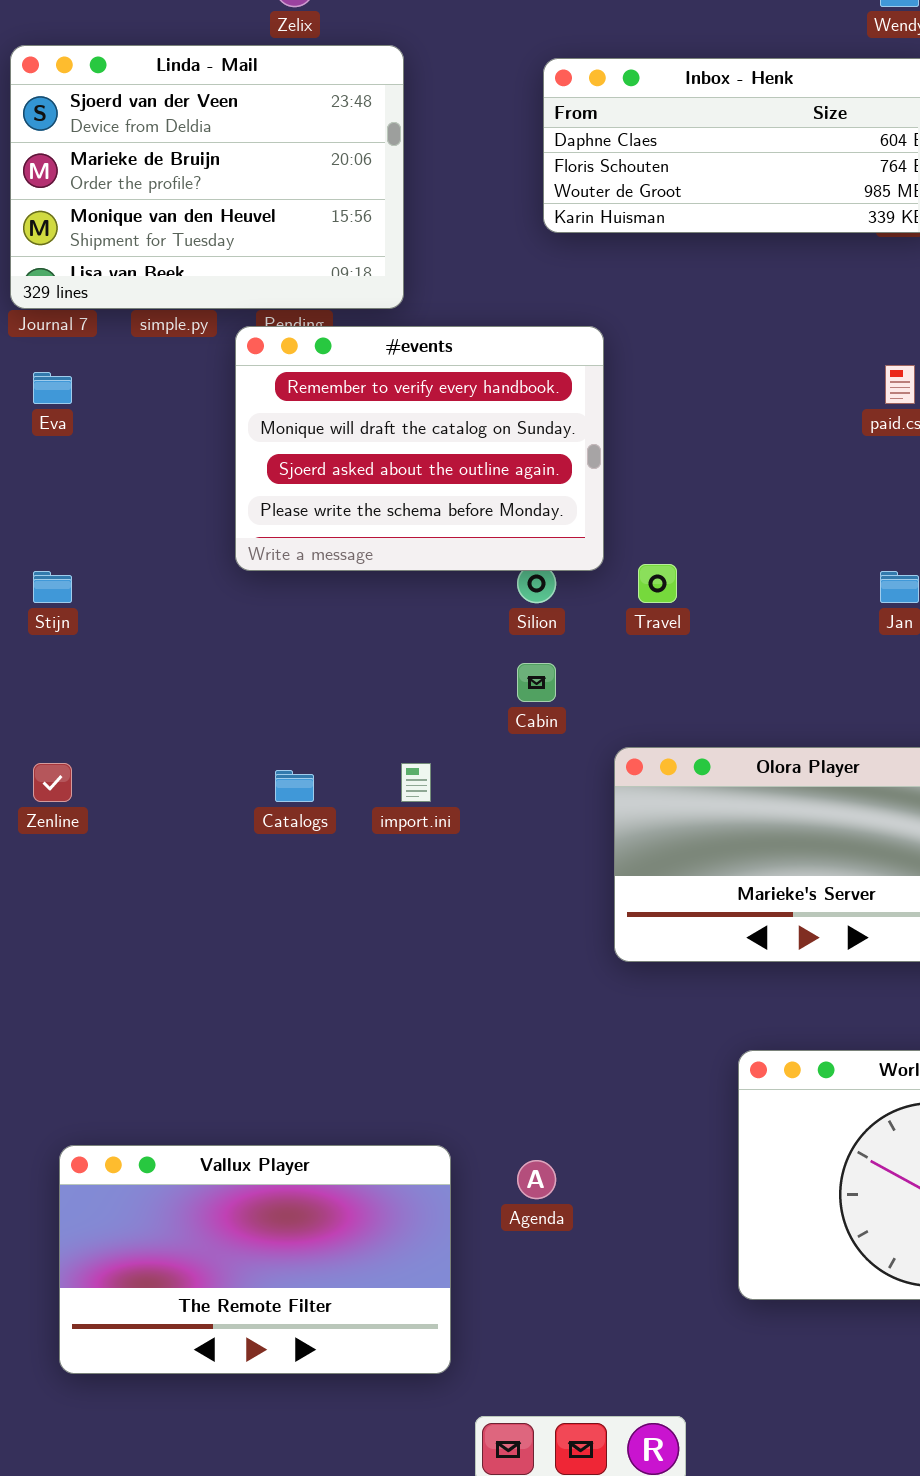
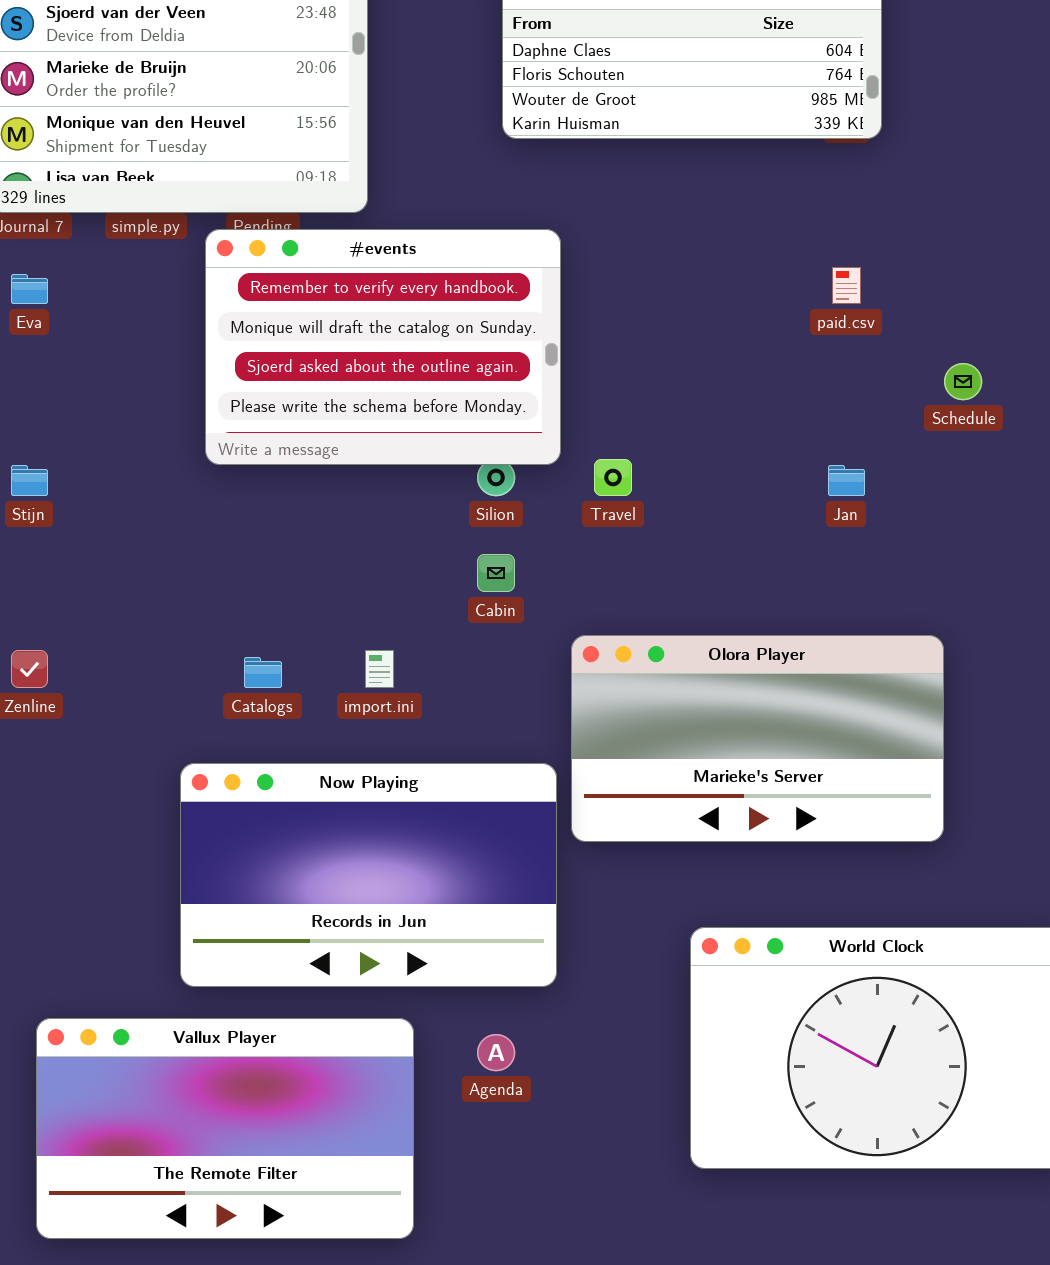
Now Playing: none -> [180,763,557,987], opened

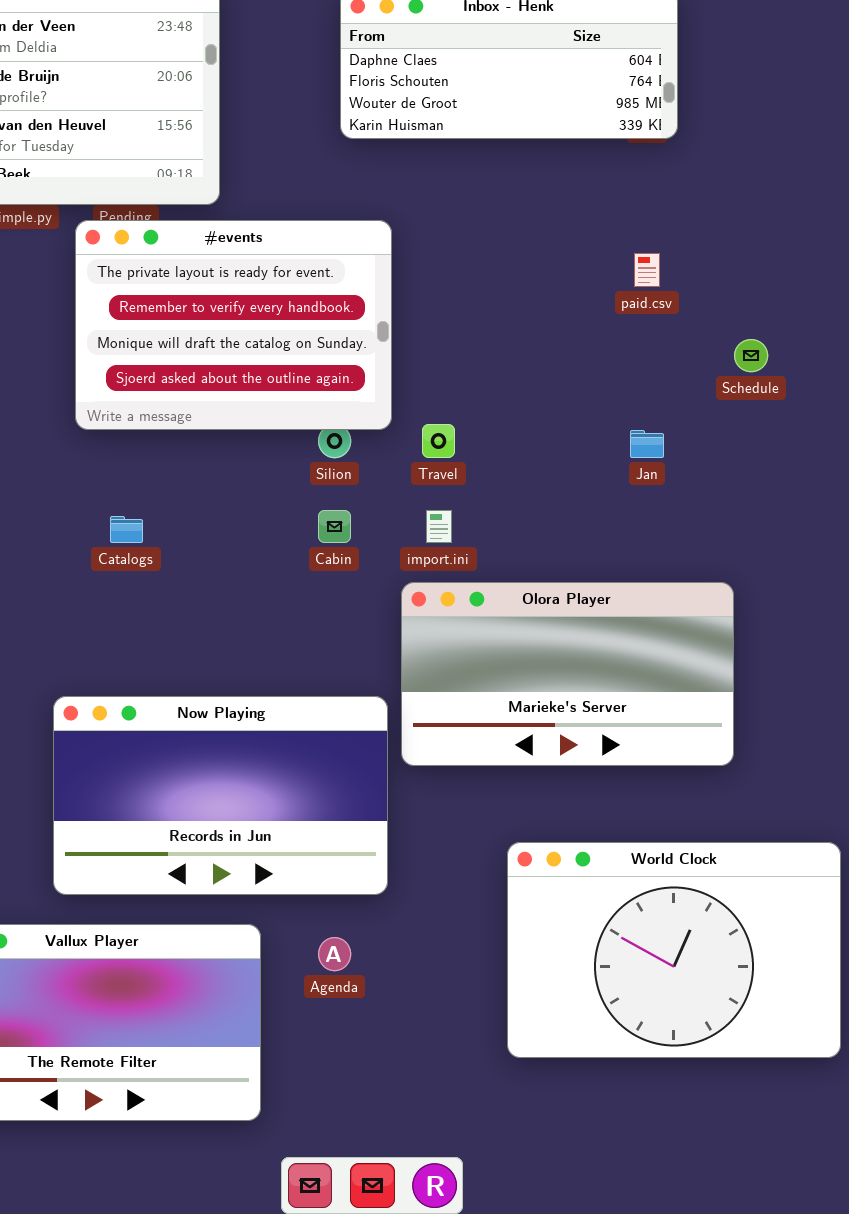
#events: [205,229,561,465] -> [75,220,392,430], scrolled up 1 row
import.ini: [365,650,394,688] -> [426,510,452,543], moved
Catalogs: [244,657,282,688] -> [110,516,143,543], moved

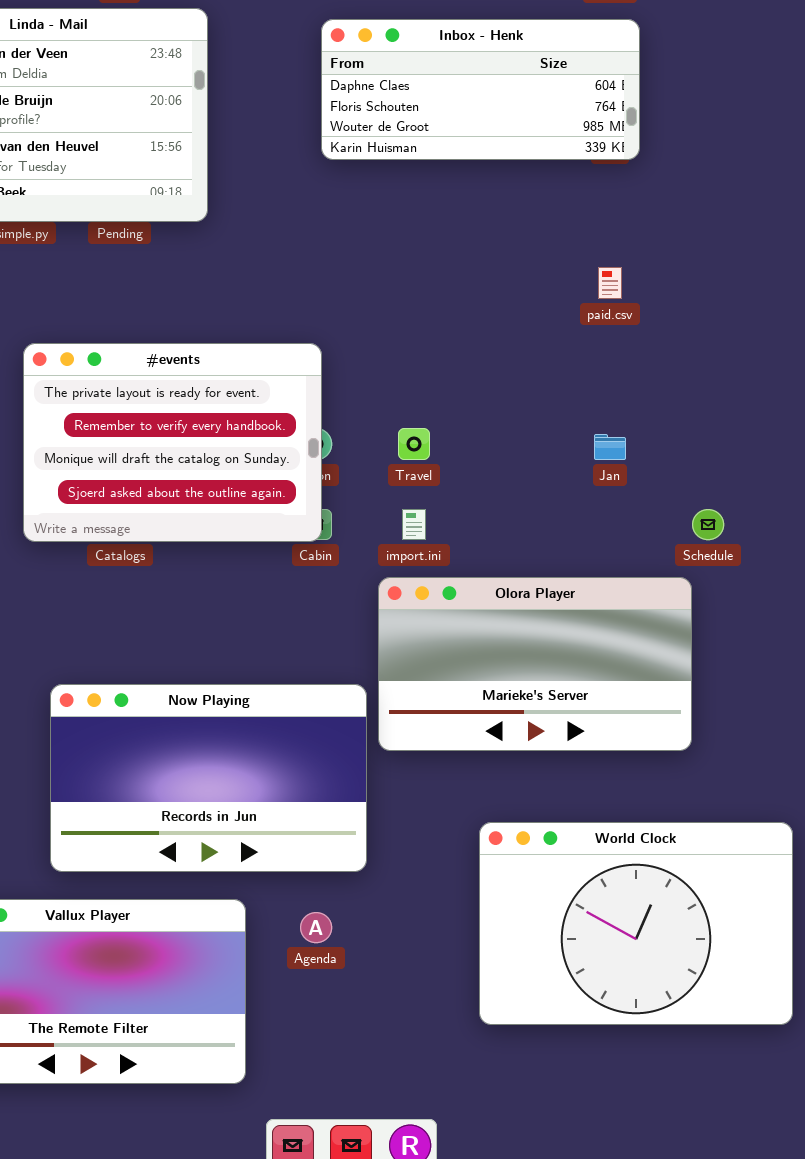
#events: [75,220,392,430] -> [23,343,322,542], moved
Schedule: [734,339,768,372] -> [692,509,724,540], moved

